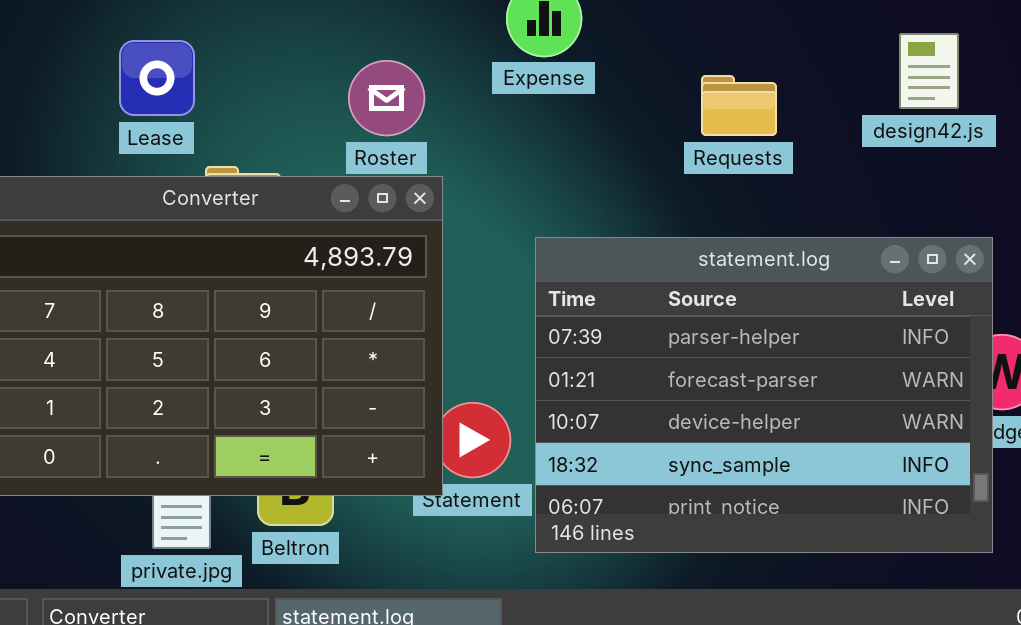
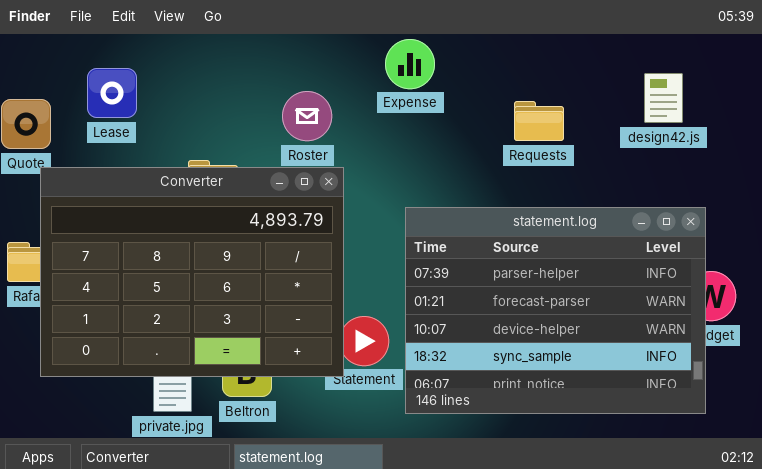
Lease: [119,40,195,116] -> [87,68,137,118], moved

